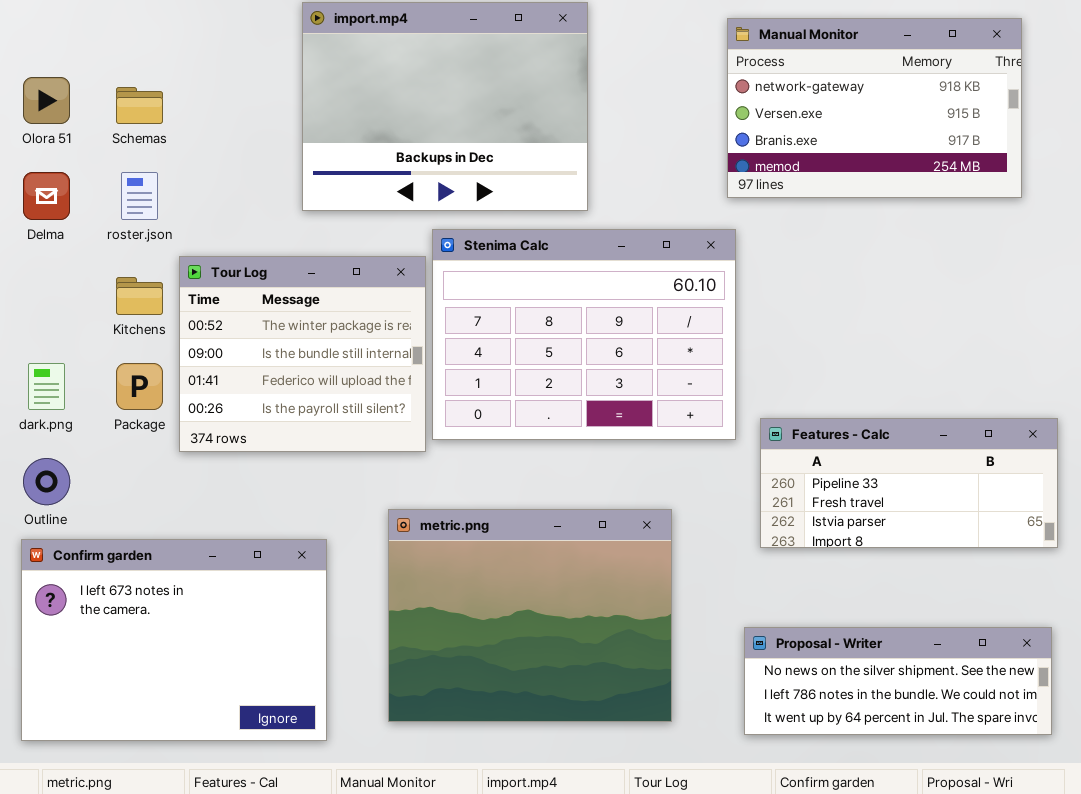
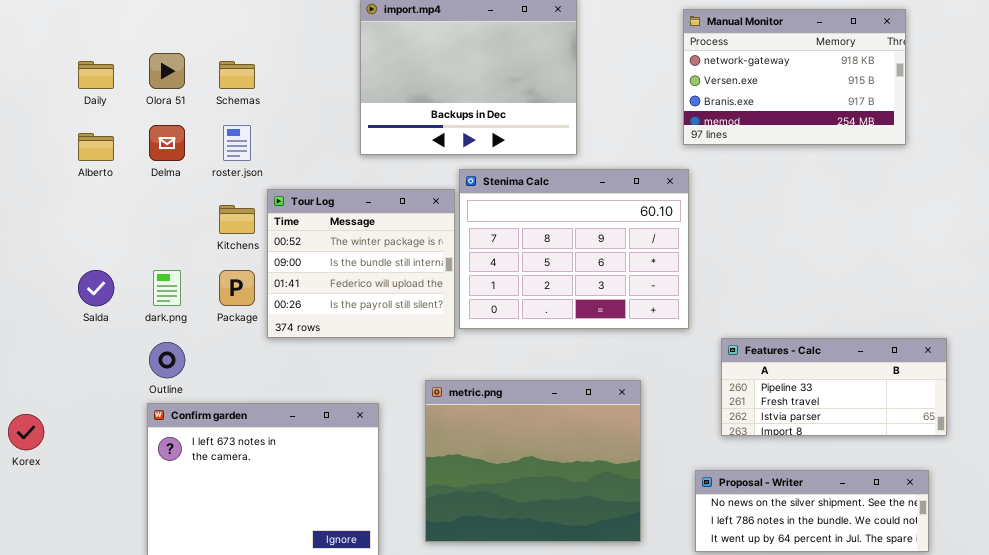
Features - Calc: [760,418,1058,548] -> [721,338,947,436], moved

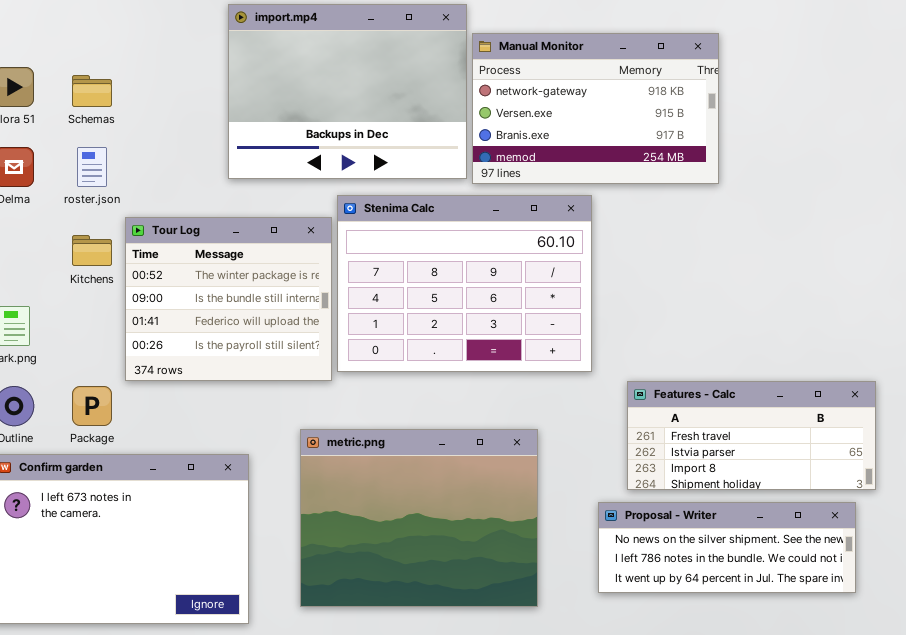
Manual Monitor: [683,9,906,145] -> [472,33,719,184], moved
Package: [219,270,255,306] -> [72,386,112,426], moved
Features - Calc: [721,338,947,436] -> [627,381,876,490], scrolled down 1 row
Proposal - Writer: [695,470,929,552] -> [598,502,856,593], moved

